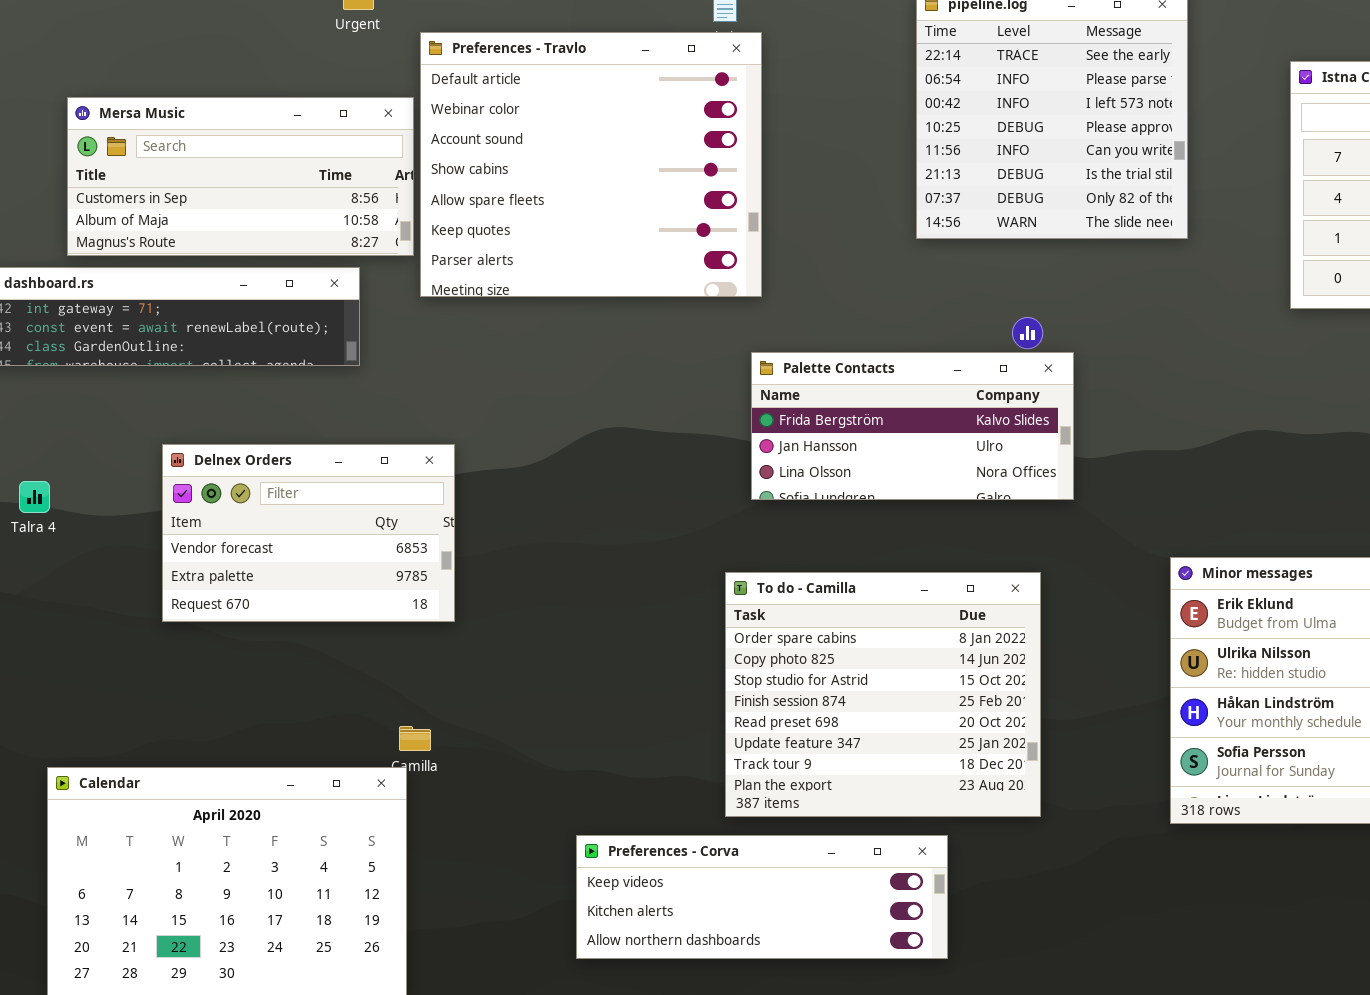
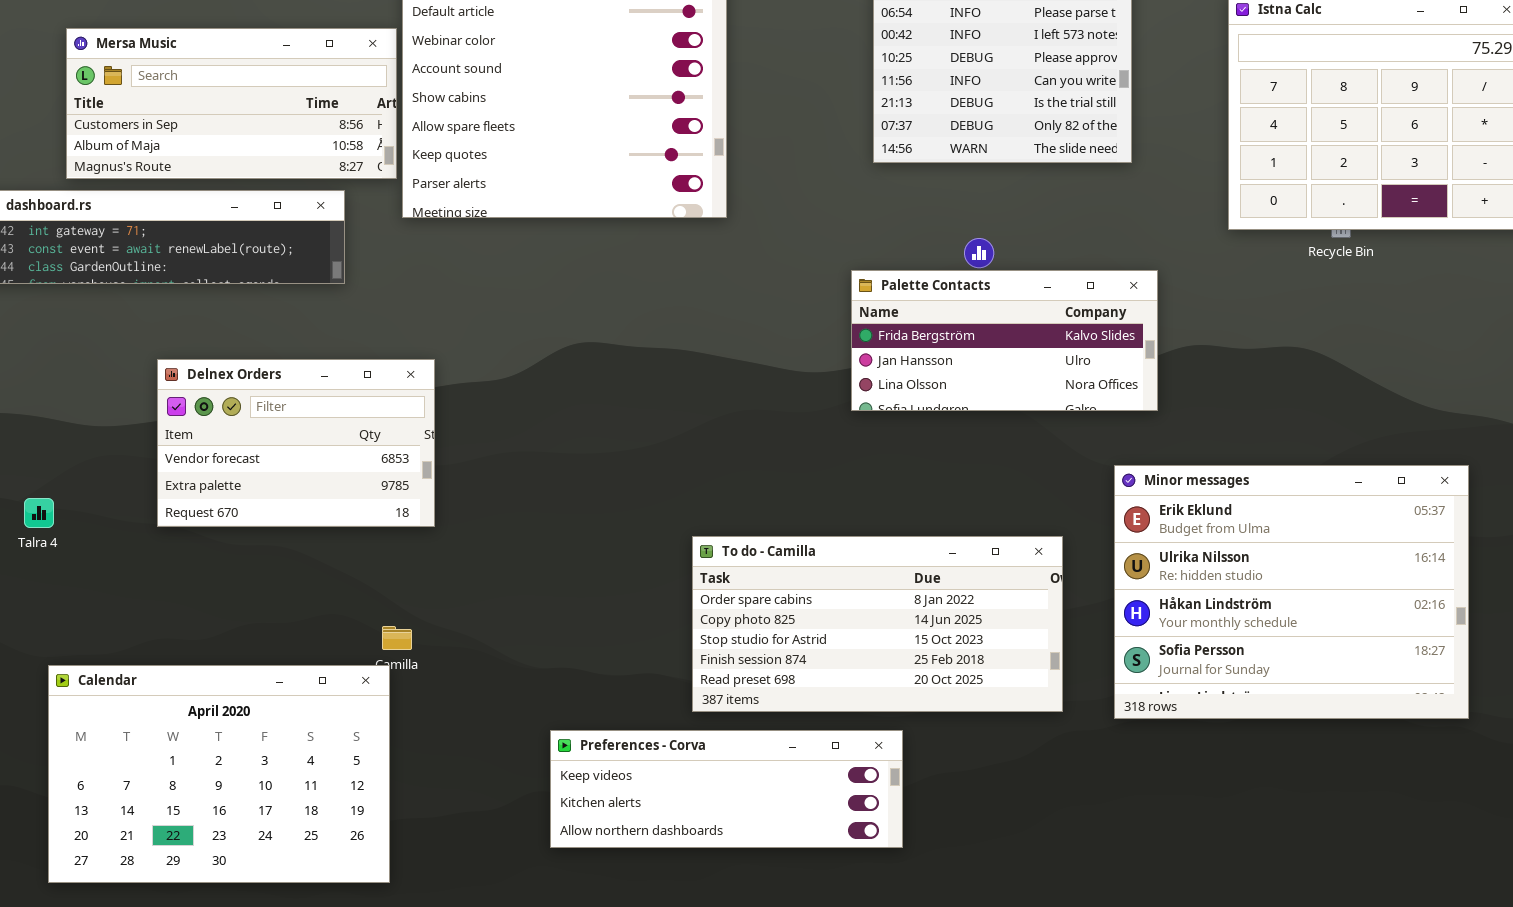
Palette Contacts: [751,352,1074,500] -> [851,270,1158,411], moved
Talra 4: [19,481,50,513] -> [24,498,54,528], moved
To do - Camilla: [725,572,1041,817] -> [692,536,1063,712], resized

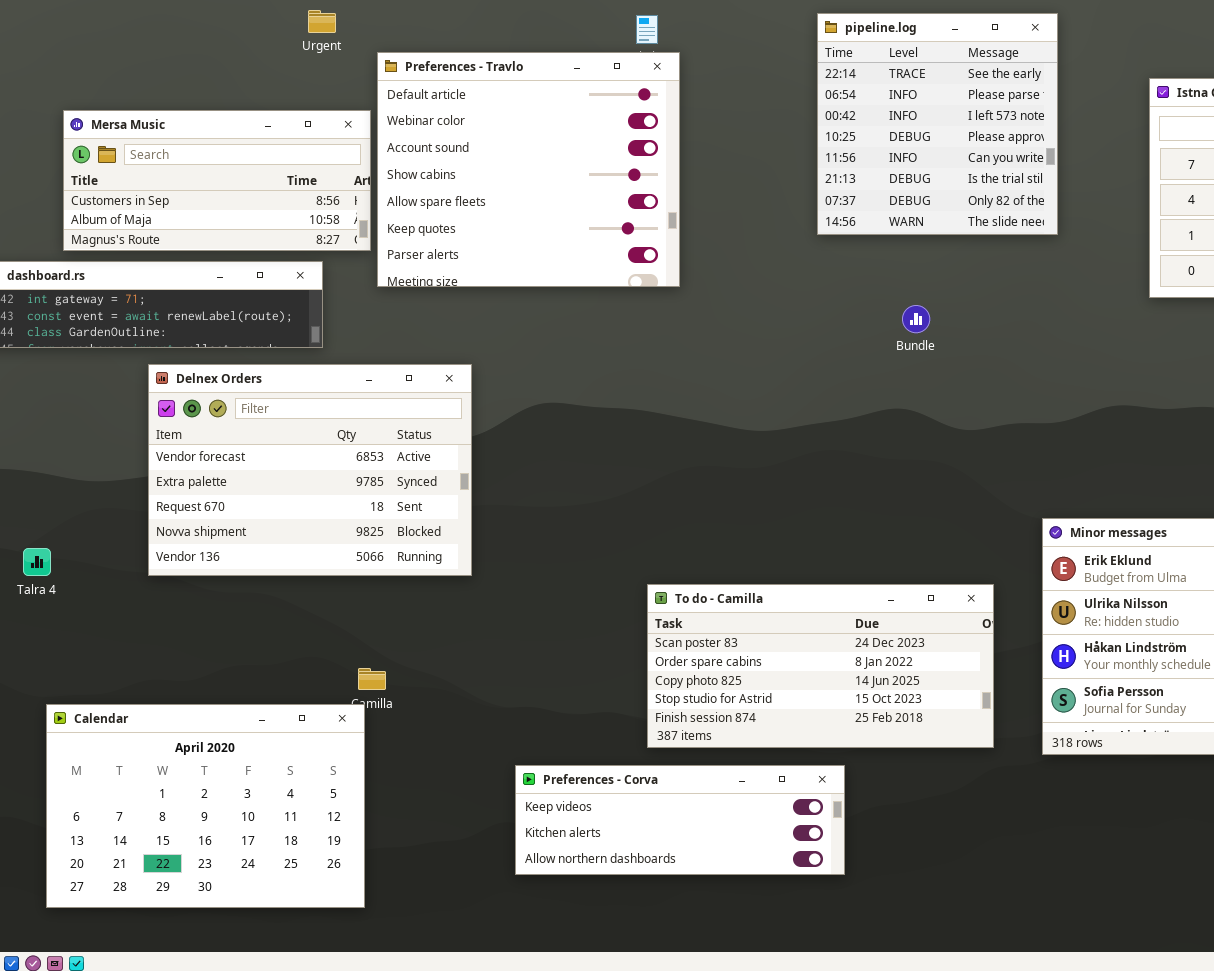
Palette Contacts: [851,270,1158,411] -> none, closed
Delnex Orders: [157,359,435,527] -> [148,364,472,576], resized
To do - Camilla: [692,536,1063,712] -> [647,584,994,748], scrolled up 1 row

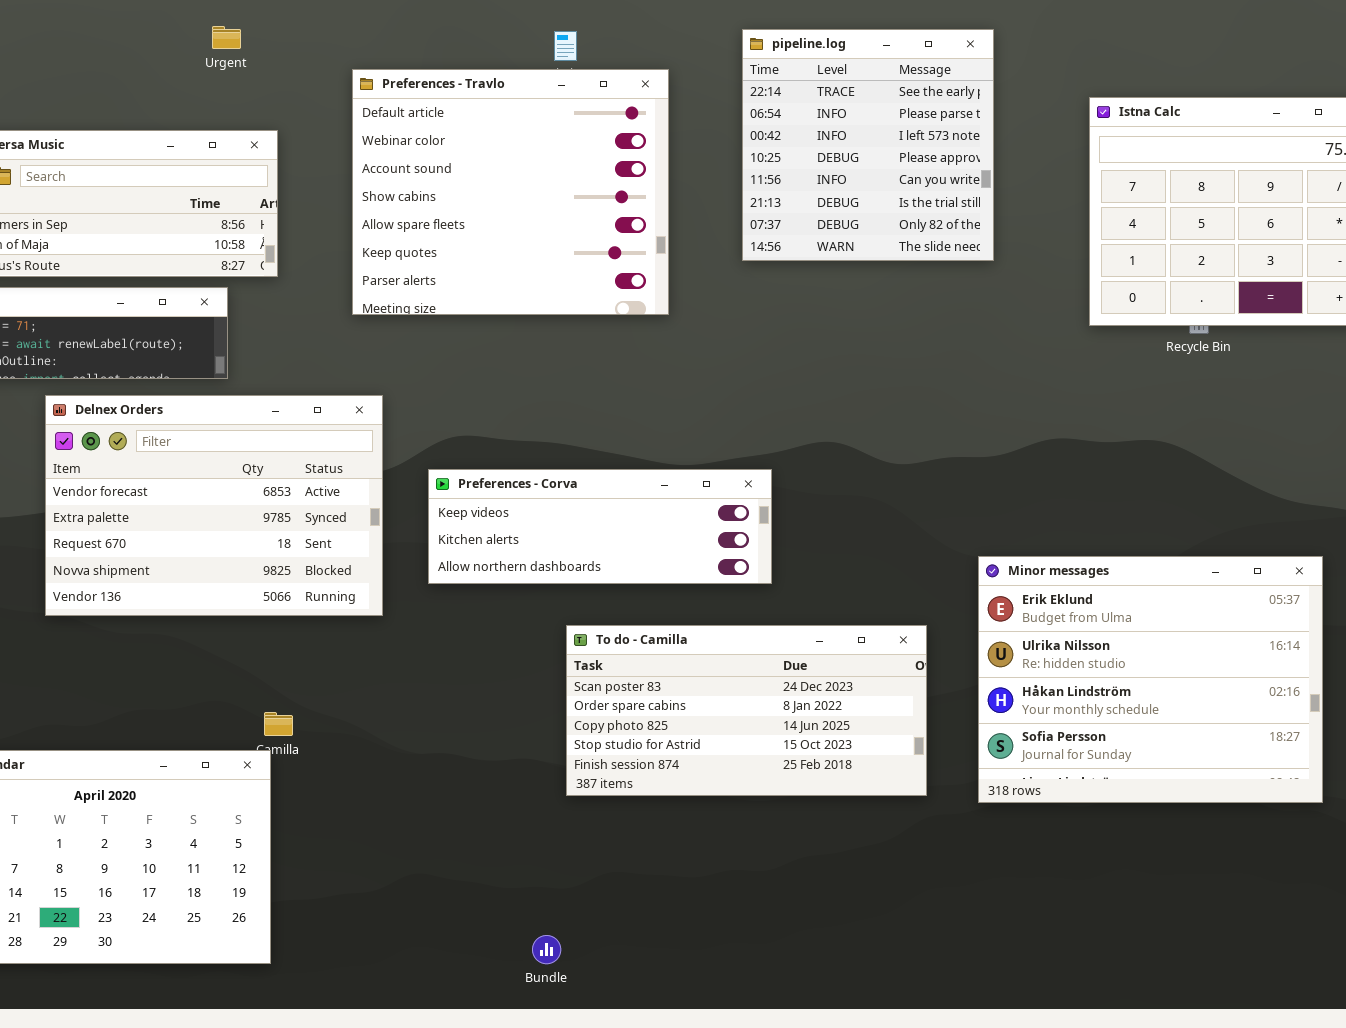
Preferences - Travlo: [377,52,680,287] -> [352,69,669,315], moved
Bundle: [902,305,930,333] -> [532,935,561,964], moved
Preferences - Corva: [515,765,845,875] -> [428,469,772,584], moved

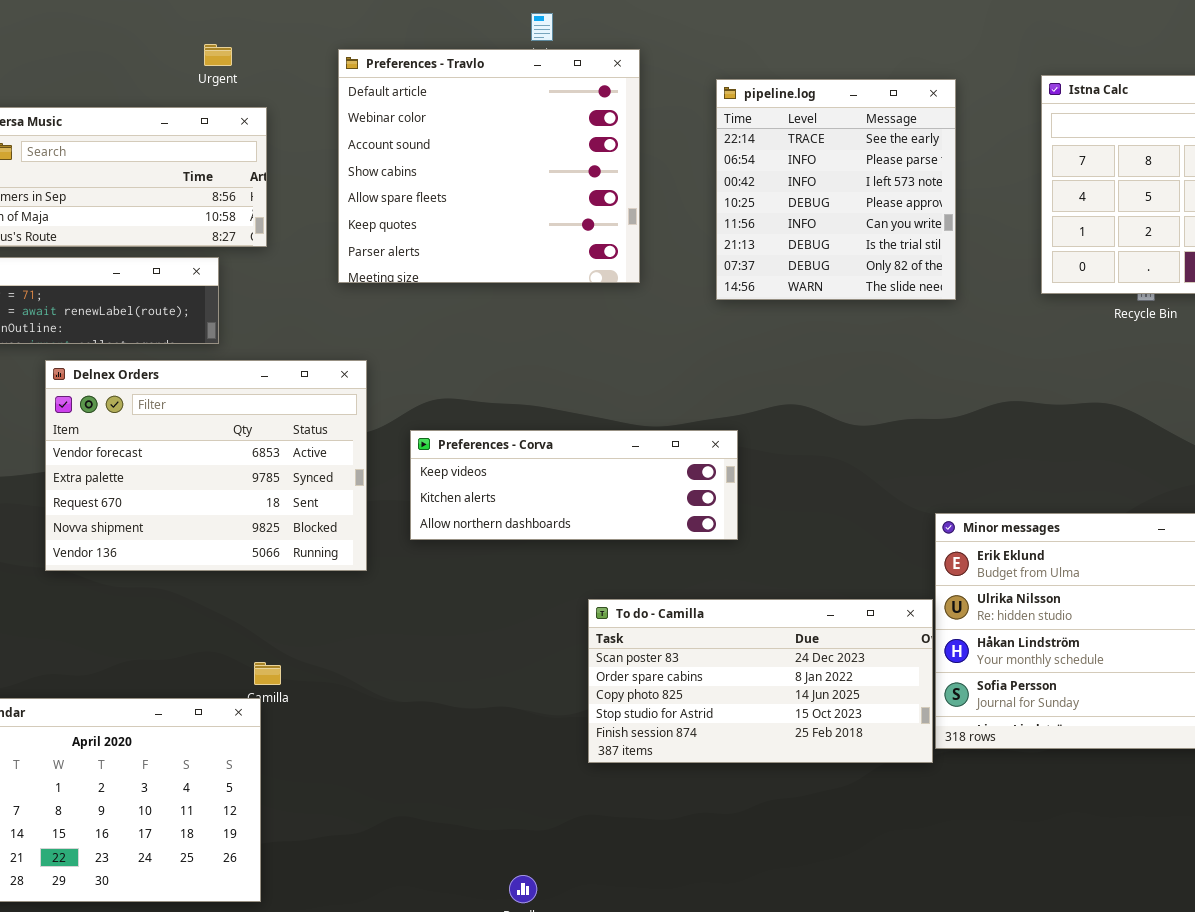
Urgent: [212,26,241,49] -> [204,44,232,66], moved
pipeline.log: [742,29,994,261] -> [716,79,956,300], moved
To do - Camilla: [566,625,927,796] -> [588,599,933,763], moved

